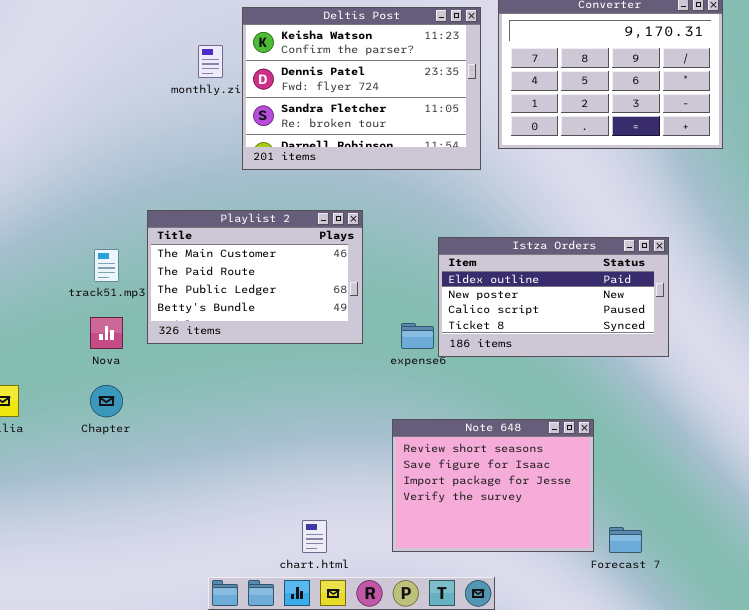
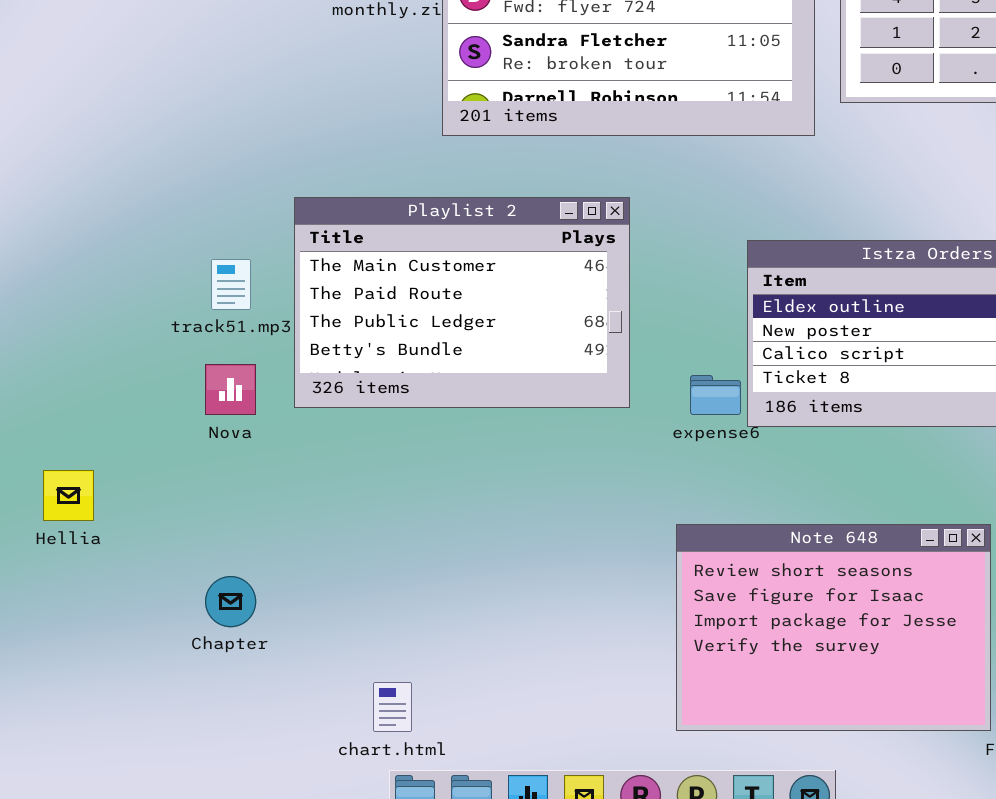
Chapter: [90,385,123,417] -> [205,576,256,627], moved
chart.html: [302,520,327,553] -> [373,682,412,732], moved

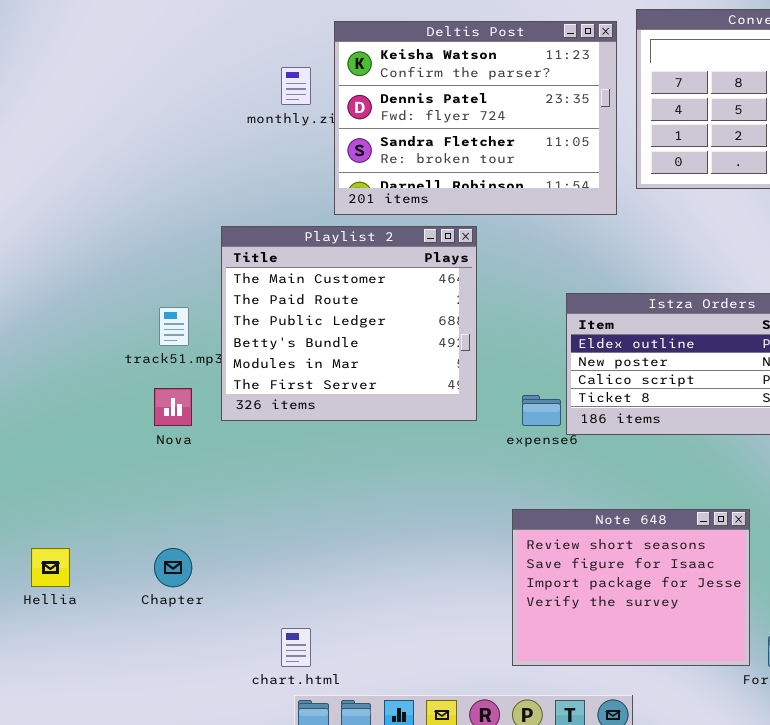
Playlist 2: [294,197,630,408] -> [221,226,477,421], resized
Hellia: [43,470,94,521] -> [31,548,70,587], moved

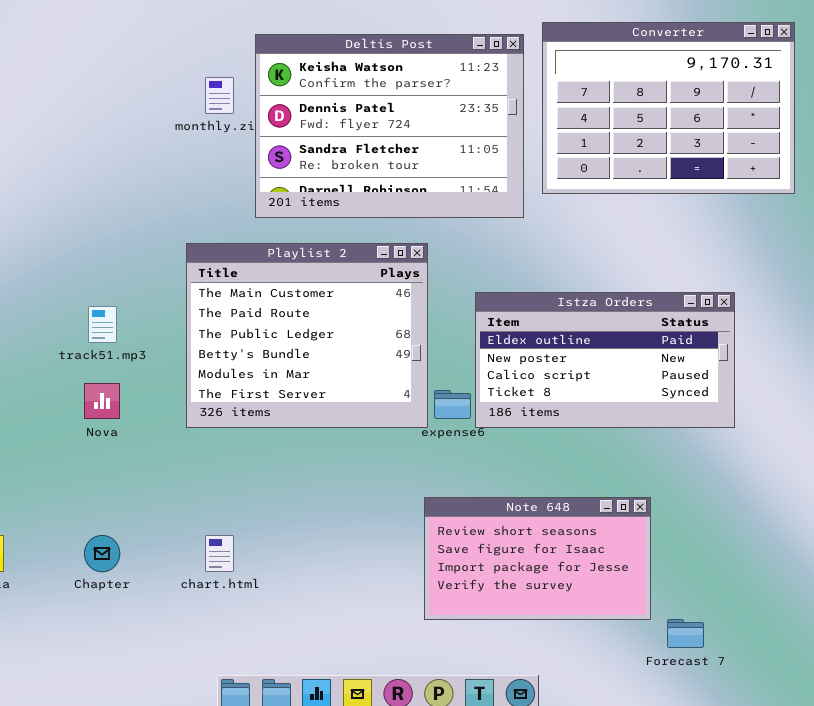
Playlist 2: [221,226,477,421] -> [186,243,428,428], moved
Note 648: [512,509,750,666] -> [424,497,651,620], resized
chart.html: [281,628,311,667] -> [205,535,234,572], moved

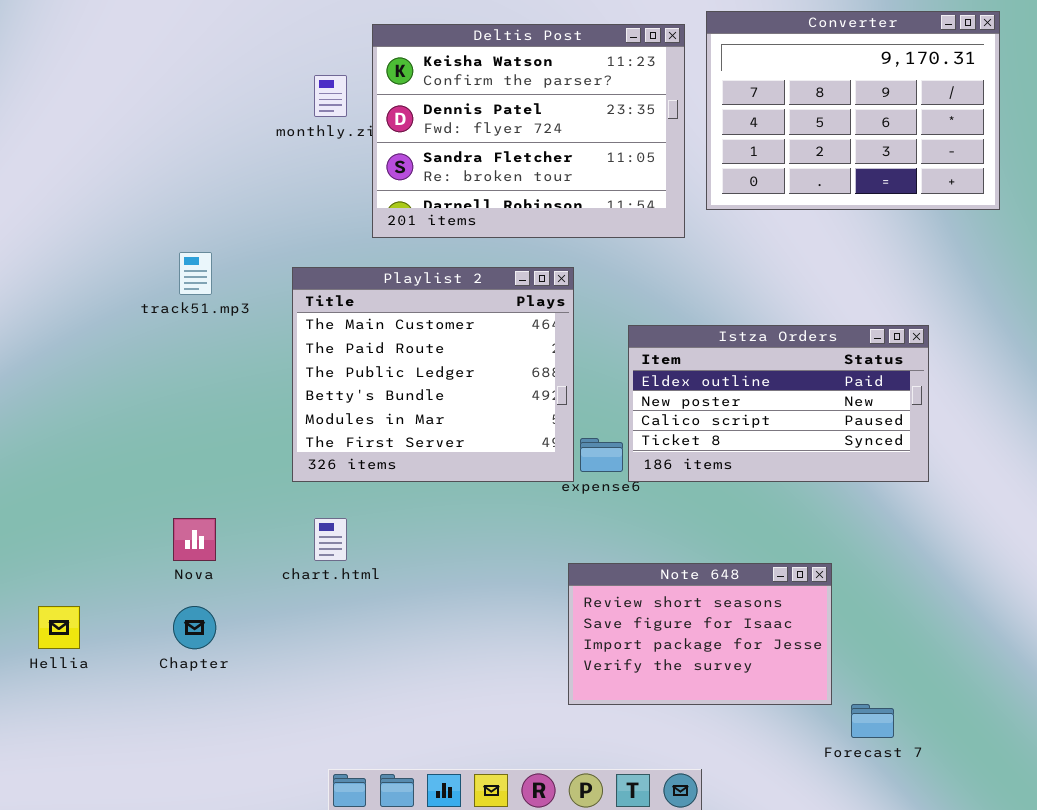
track51.mp3: [88,306,117,343] -> [179,252,212,295], moved
Nova: [84,383,120,419] -> [173,518,216,561], moved
chart.html: [205,535,234,572] -> [314,518,347,561], moved

